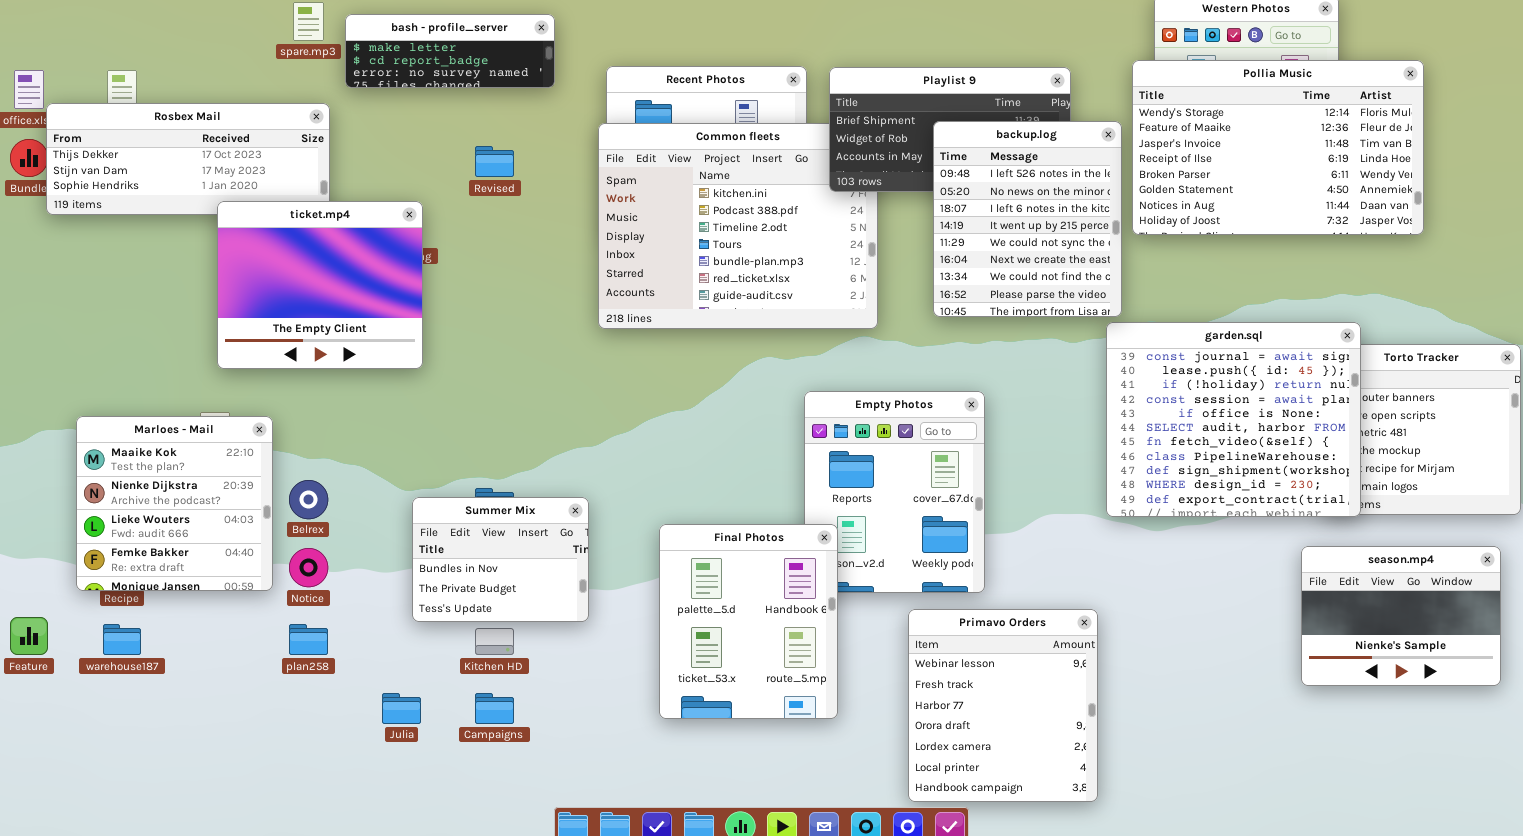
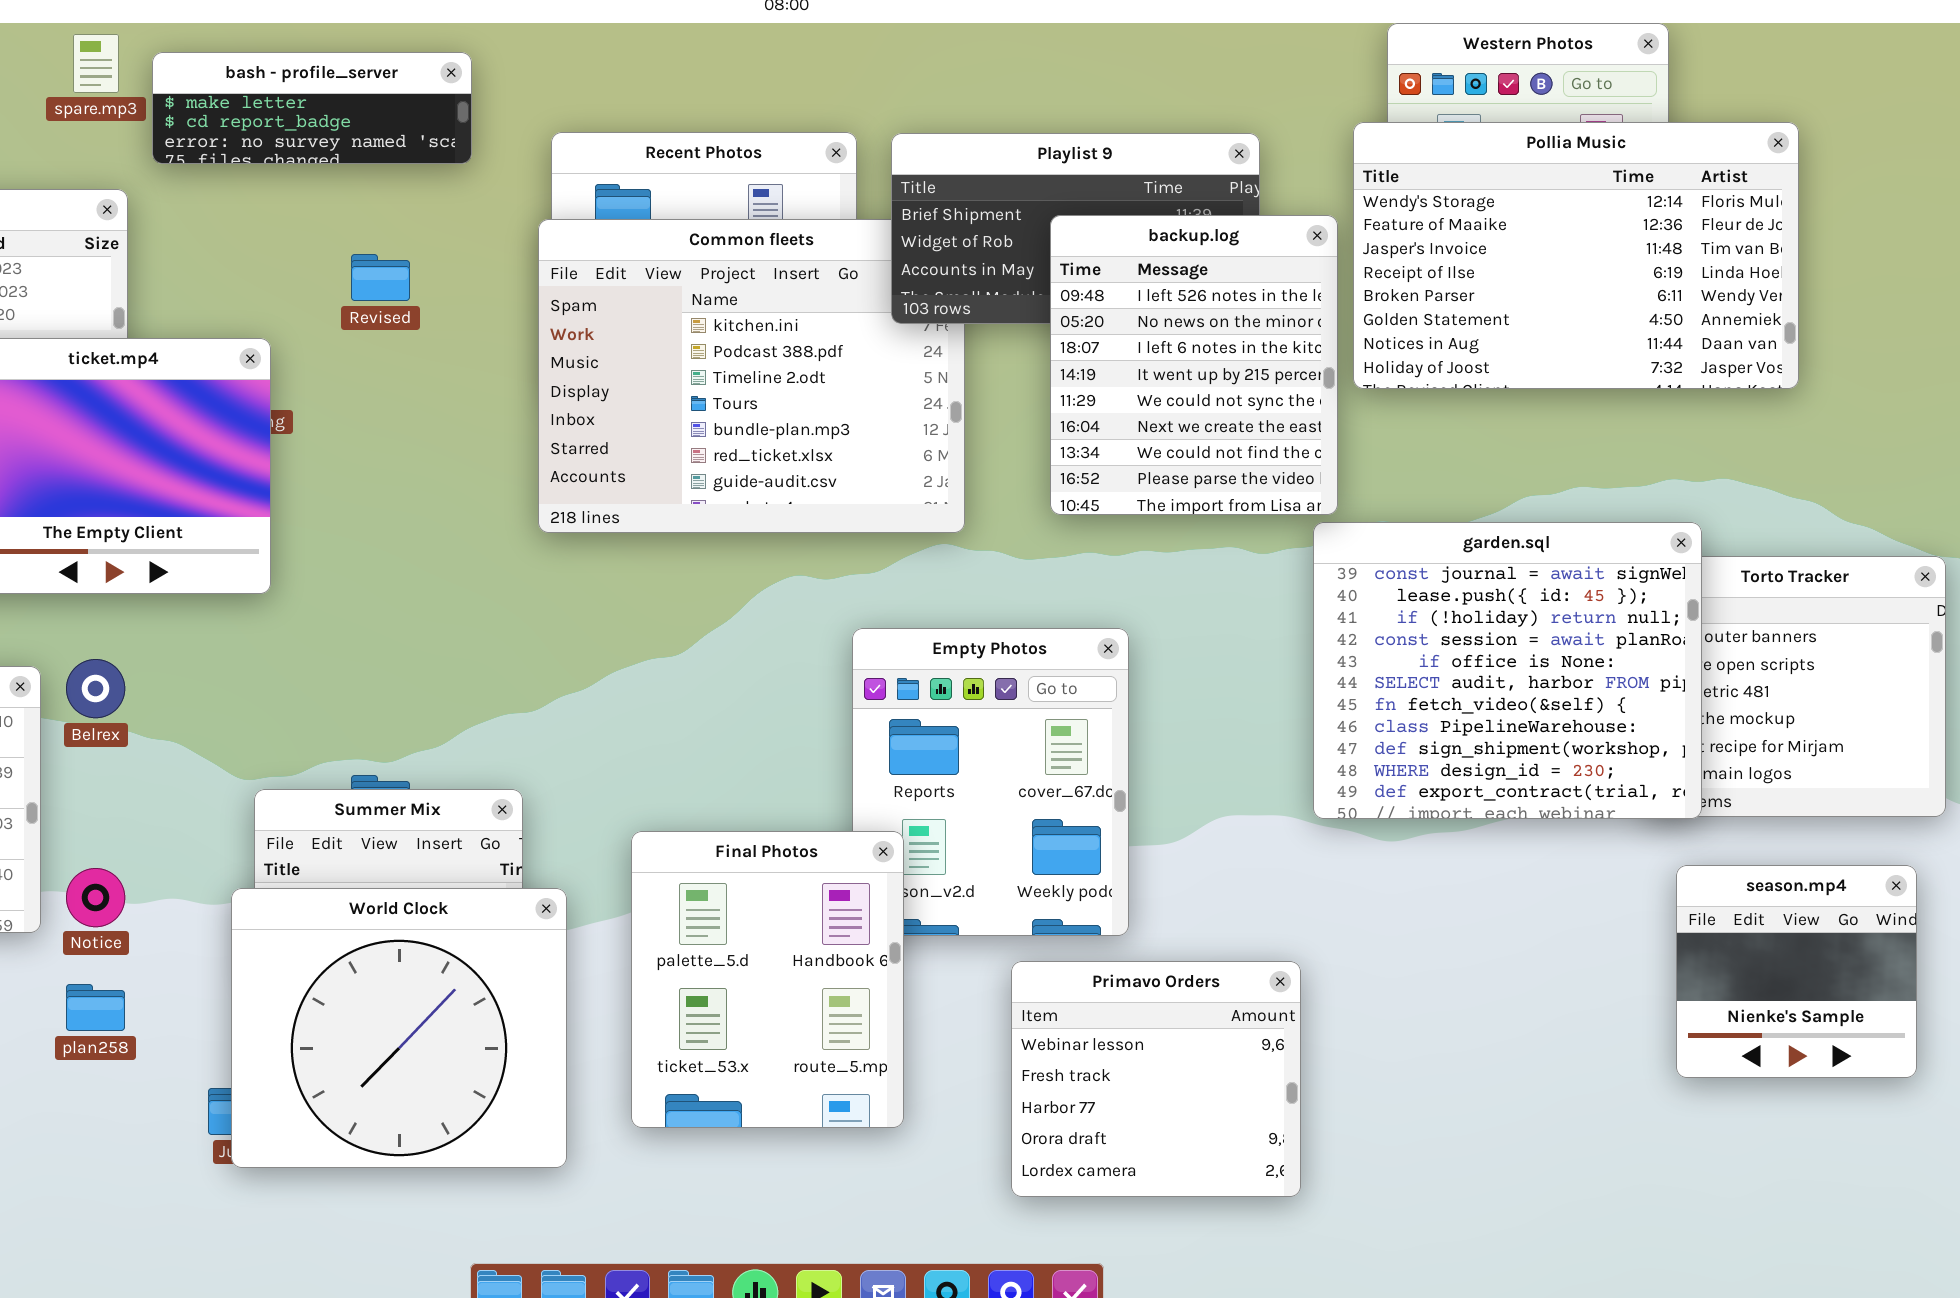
Belrex: [289,480,328,519] -> [66,659,125,718], moved
season.mp4: [1301,546,1501,686] -> [1676,865,1917,1078], resized
World Clock: none -> [231,888,567,1168], opened
Primavo Orders: [908,609,1098,802] -> [1011,961,1301,1197], resized

